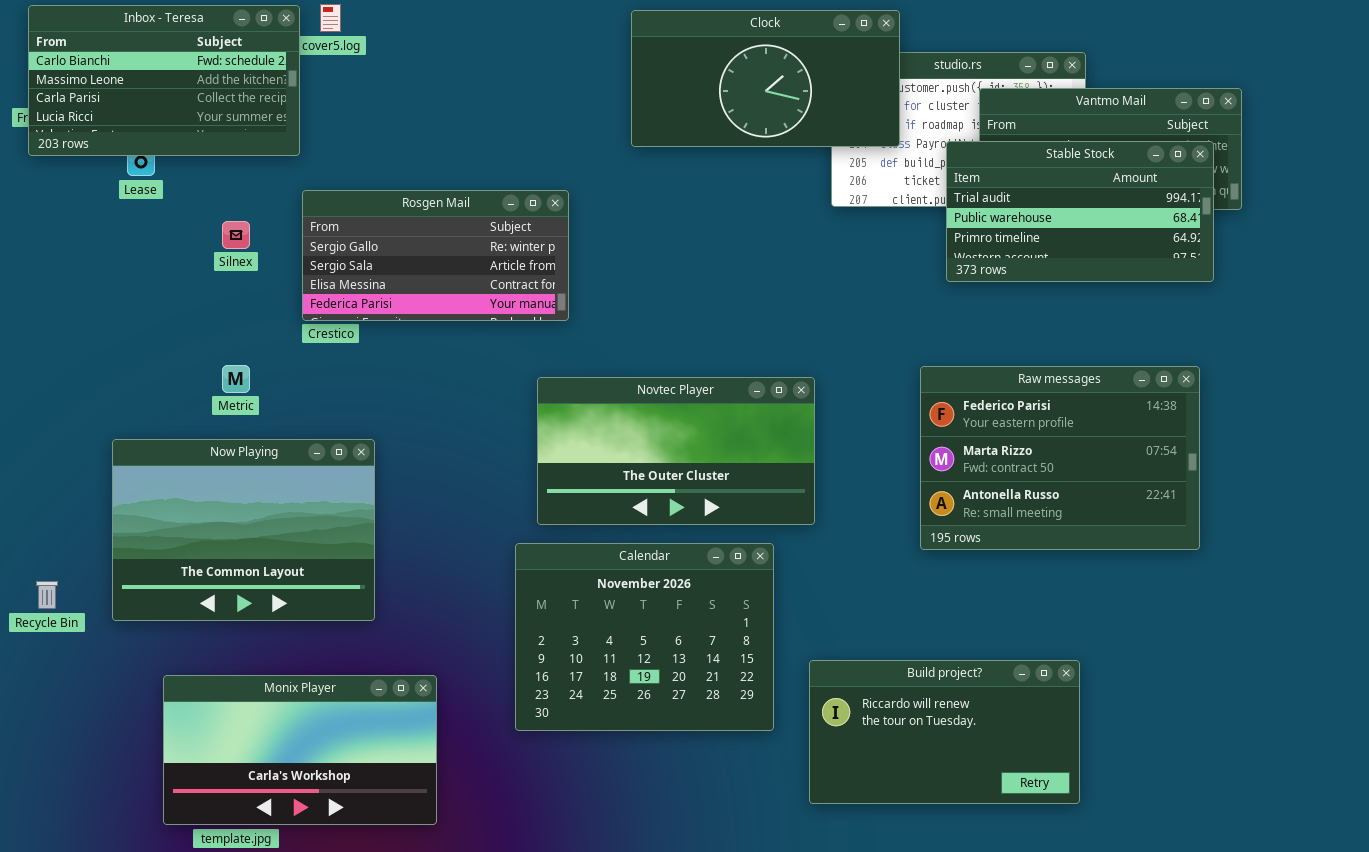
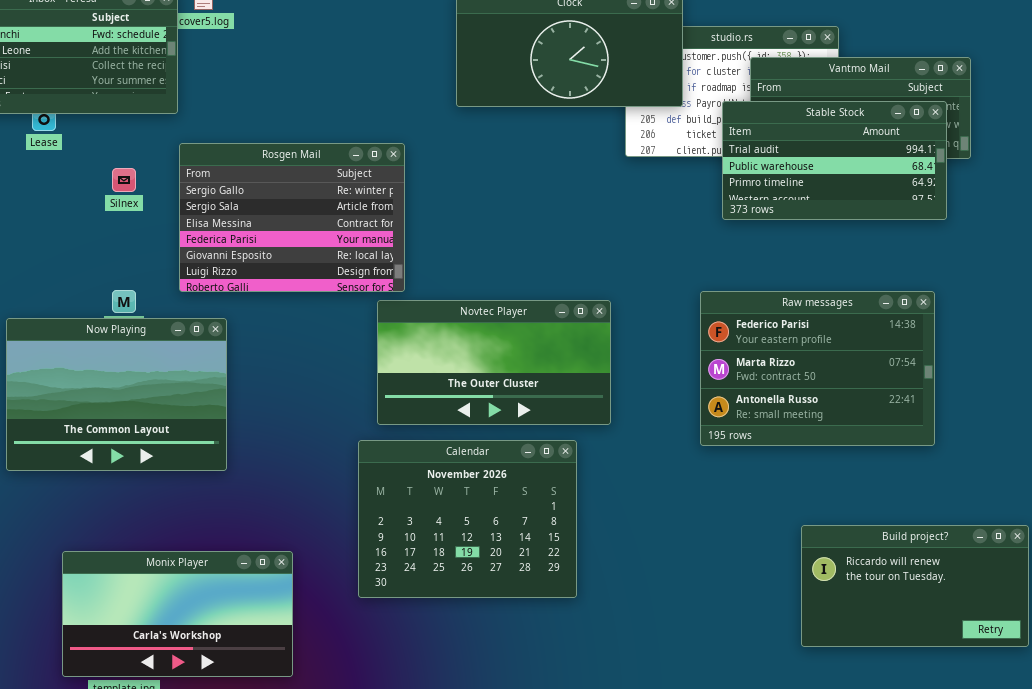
Rosgen Mail: [302,190,569,321] -> [179,143,405,292], resized
Now Playing: [112,439,375,621] -> [6,318,227,471], moved
Build project?: [809,660,1080,804] -> [801,525,1029,647], moved

